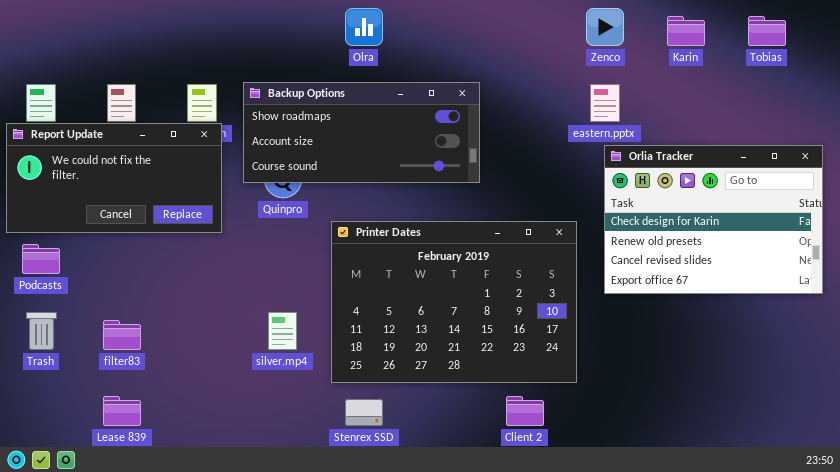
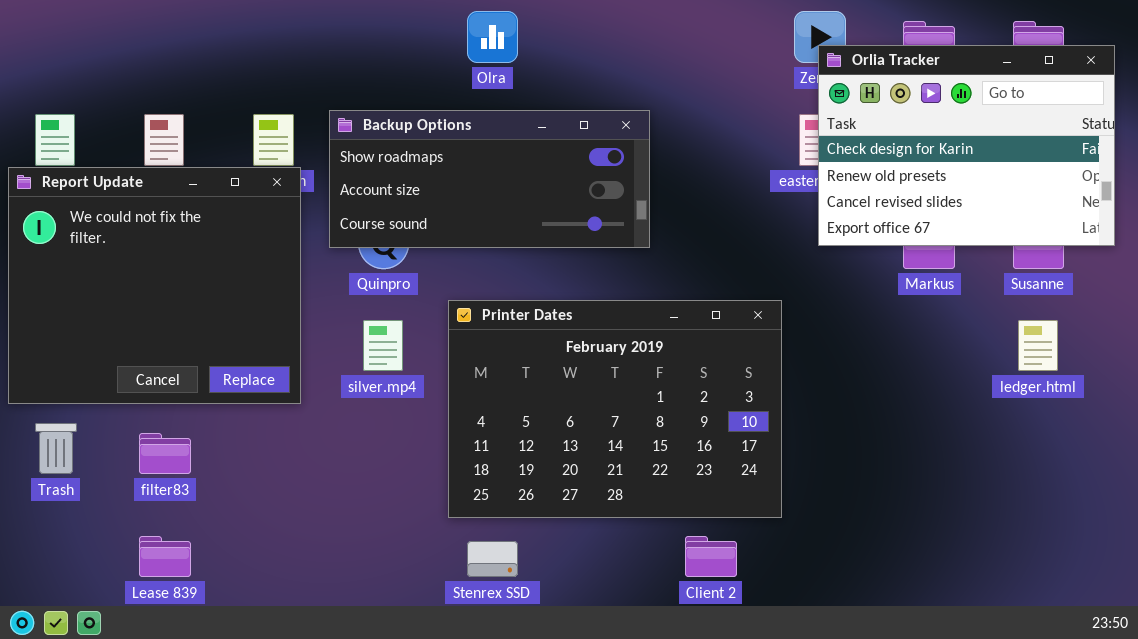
Report Update: [6,123,222,233] -> [8,167,301,404], resized
Orlia Tracker: [604,145,823,294] -> [818,45,1115,246], moved
silver.mp4: [268,312,297,350] -> [363,320,403,371], moved

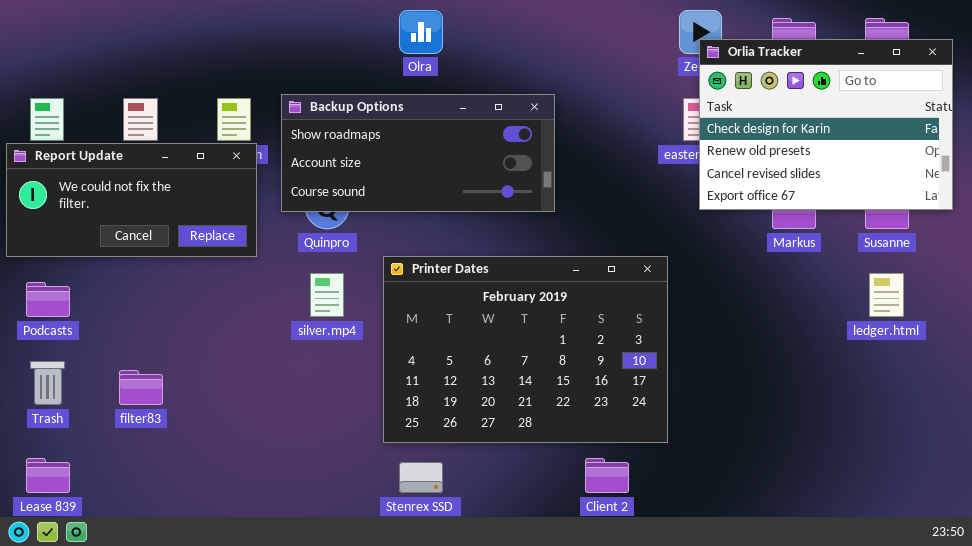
Report Update: [8,167,301,404] -> [6,143,257,257], resized
Lease 839: [139,536,191,577] -> [26,458,70,493], moved

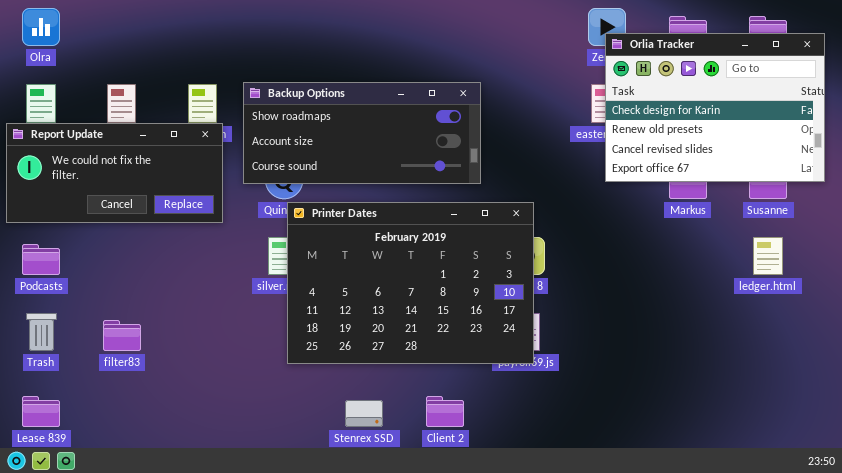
Olra: [399,10,443,54] -> [22,8,60,46], moved
Printer Dates: [383,256,668,443] -> [287,202,534,364], moved
Client 2: [585,458,629,493] -> [426,396,464,427], moved

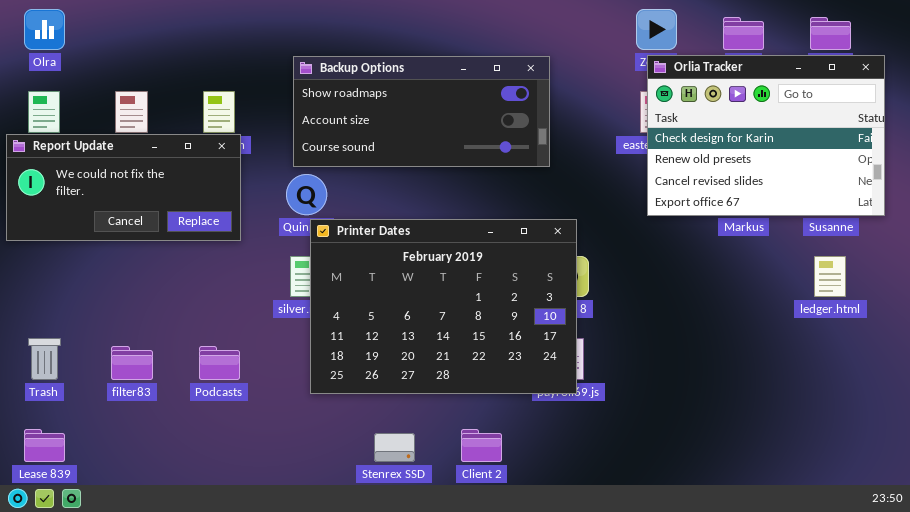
Orlia Tracker: [605,33,825,182] -> [647,55,885,216], moved
Backup Options: [243,82,481,184] -> [293,56,550,167], moved
Podcasts: [22,244,60,275] -> [199,346,240,380], moved

